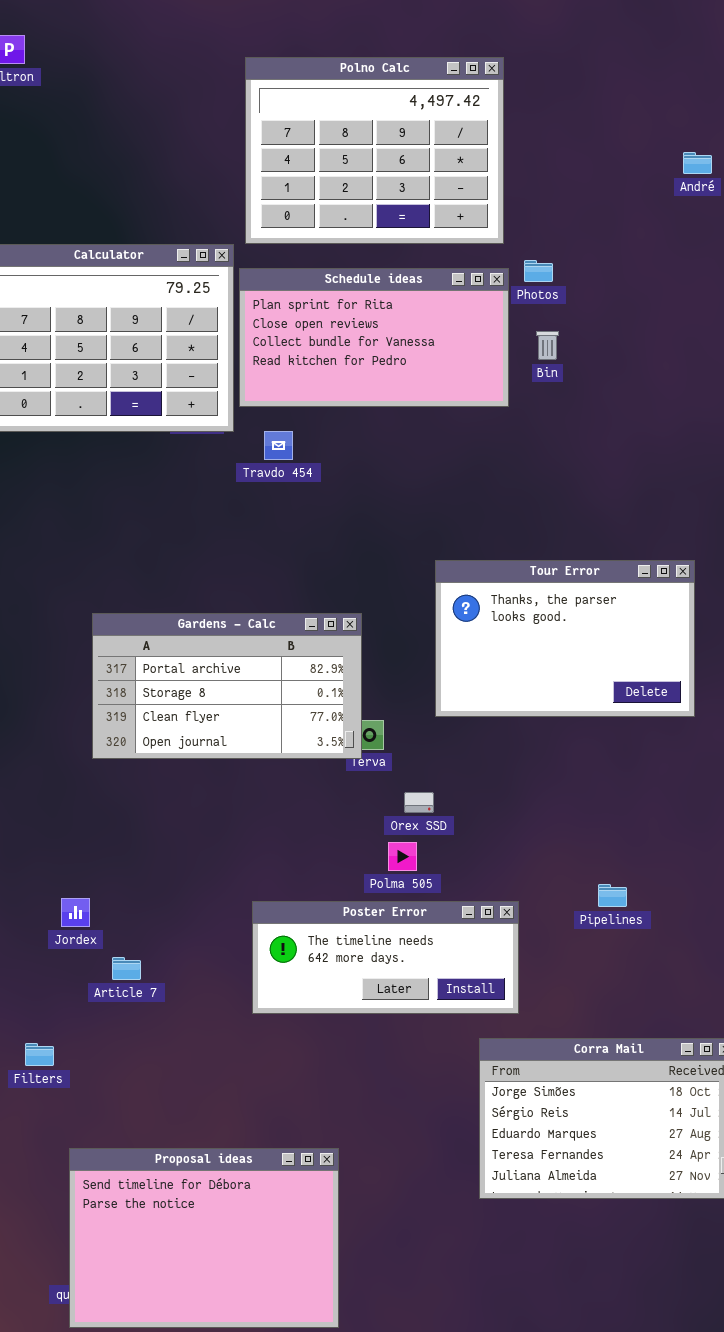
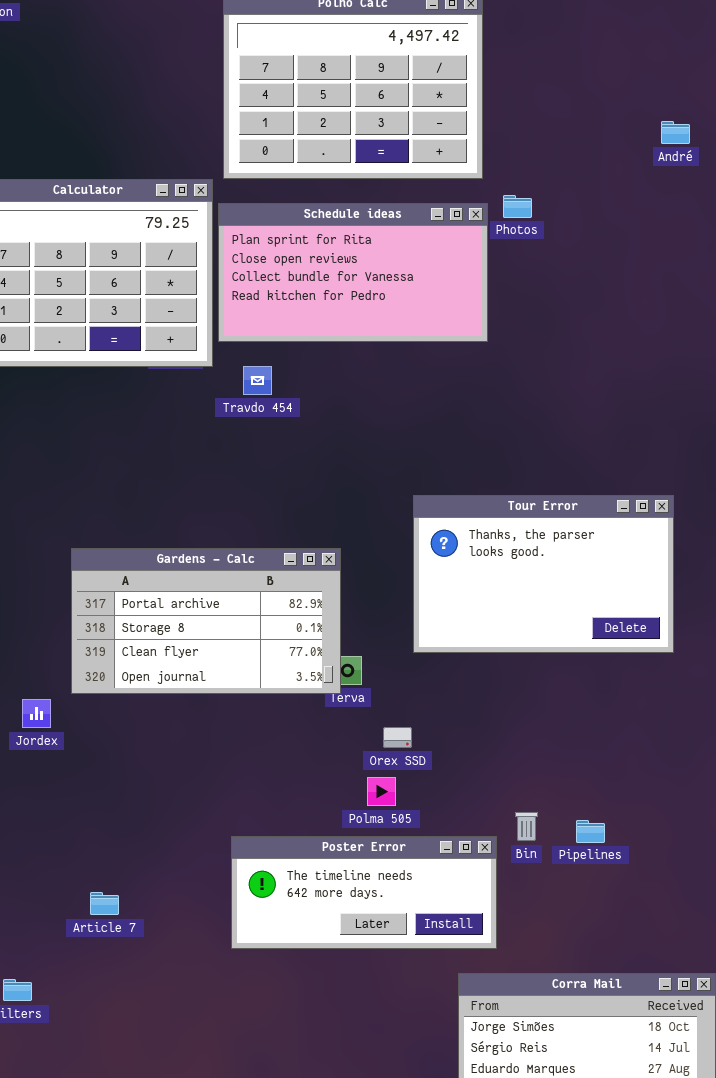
André: [683,152,712,174] -> [661,121,690,144], moved
Bin: [536,331,559,360] -> [515,812,538,841], moved
Jordex: [61,898,90,927] -> [22,699,51,728], moved

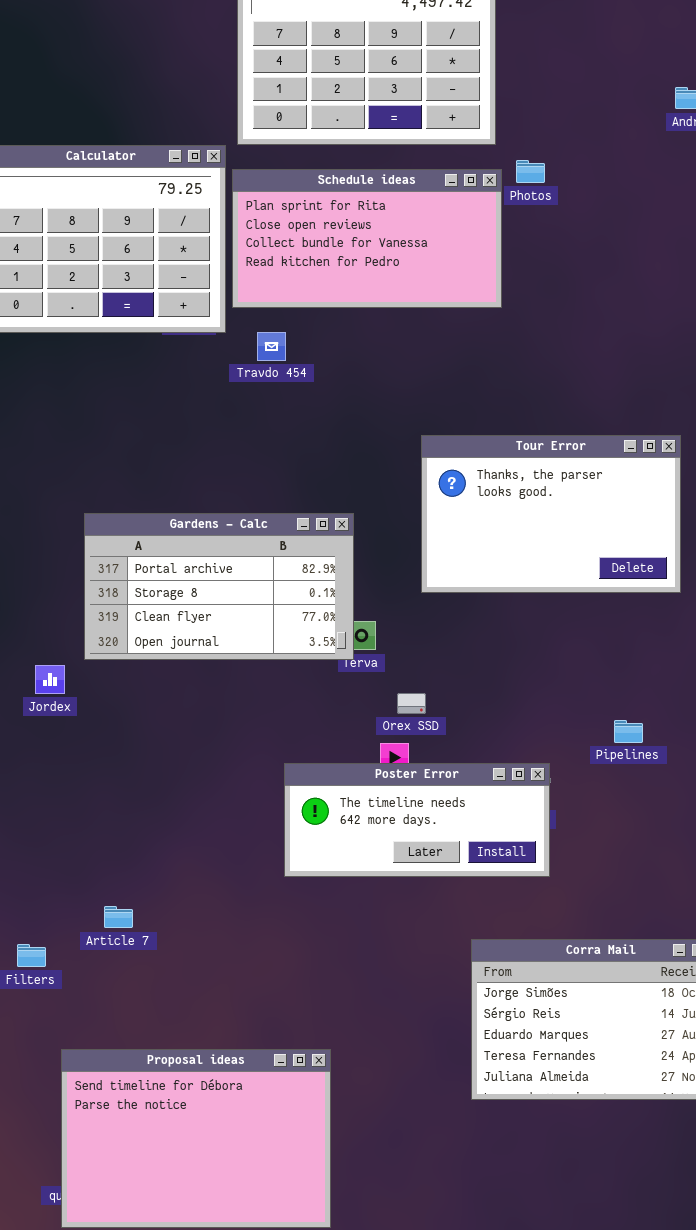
Tour Error: [413,495,674,653] -> [421,435,681,593], moved
Pipelines: [576,820,605,843] -> [614,720,643,743], moved
Poster Error: [231,836,497,949] -> [284,763,550,877], moved
Article 7: [90,892,119,915] -> [104,906,133,928], moved

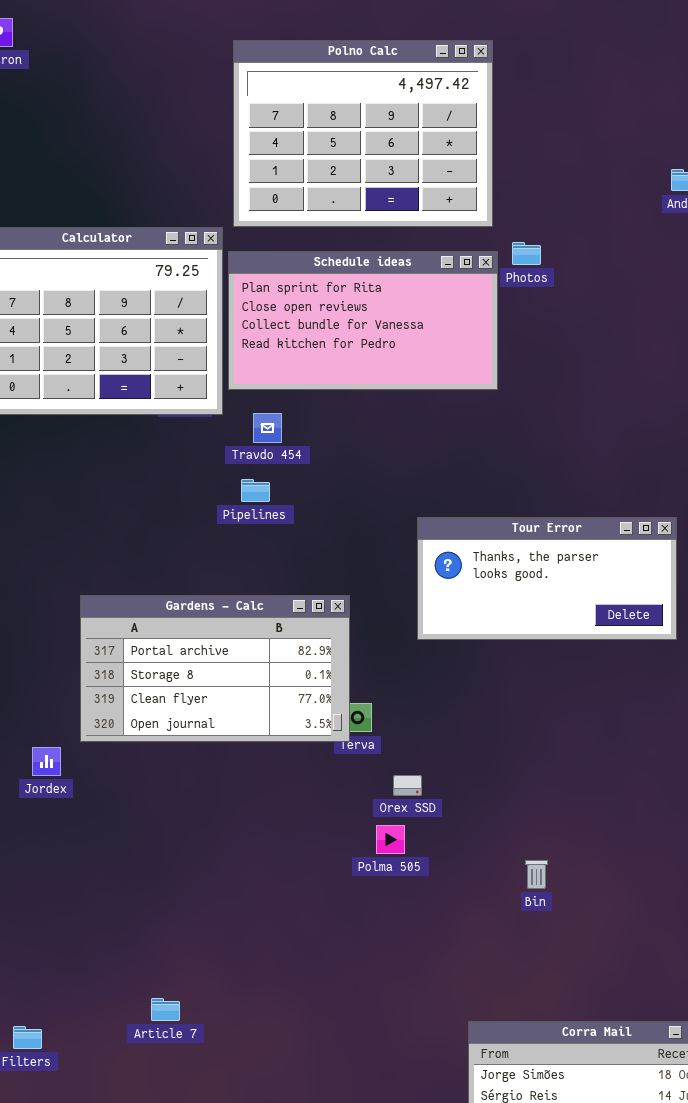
Tour Error: [421,435,681,593] -> [417,517,677,640], resized
Pipelines: [614,720,643,743] -> [241,479,270,502], moved
Poster Error: [284,763,550,877] -> none, closed
Article 7: [104,906,133,928] -> [151,998,180,1021], moved

